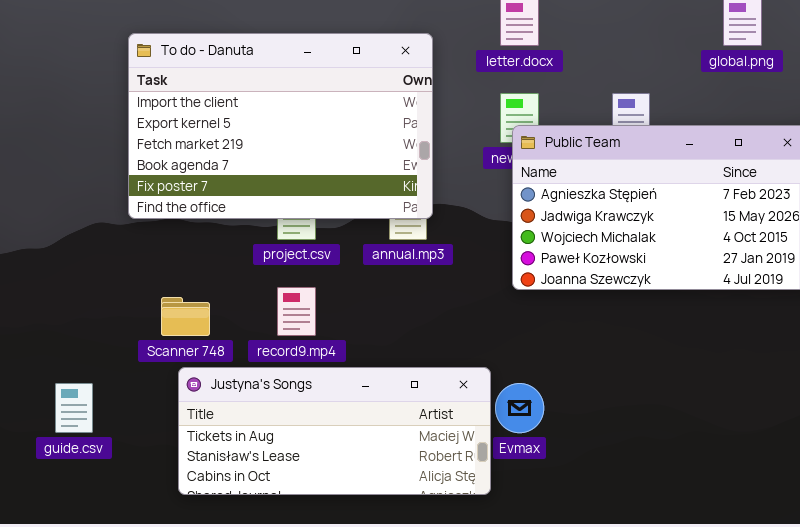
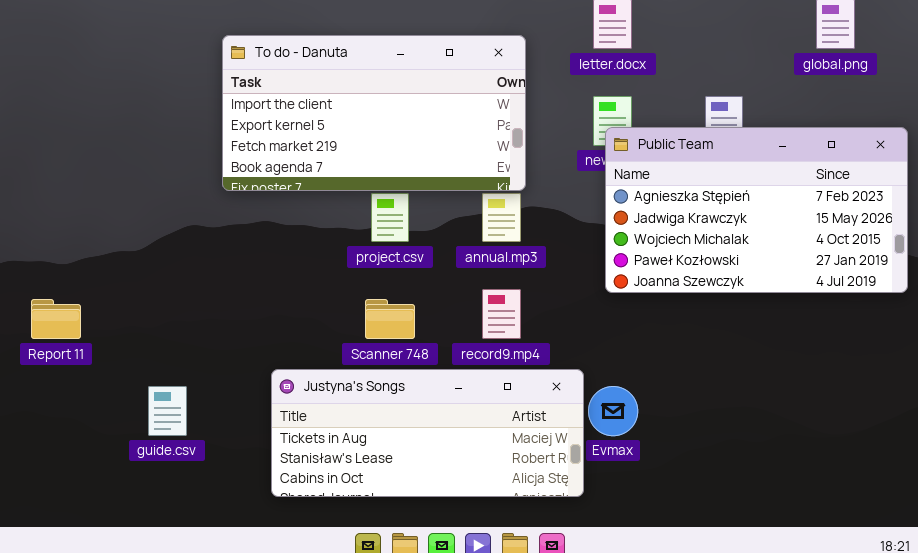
To do - Danuta: [128,33,433,219] -> [222,35,526,191], resized
record9.mp4: [277,287,316,336] -> [482,289,521,339], moved
Scanner 748: [161,297,210,336] -> [365,299,415,339], moved

